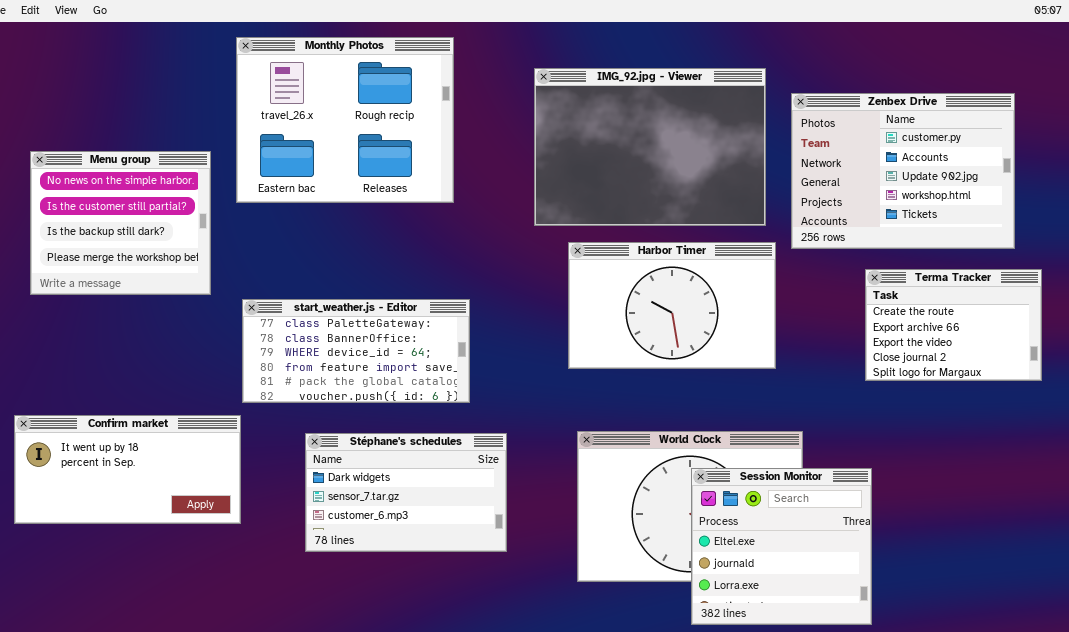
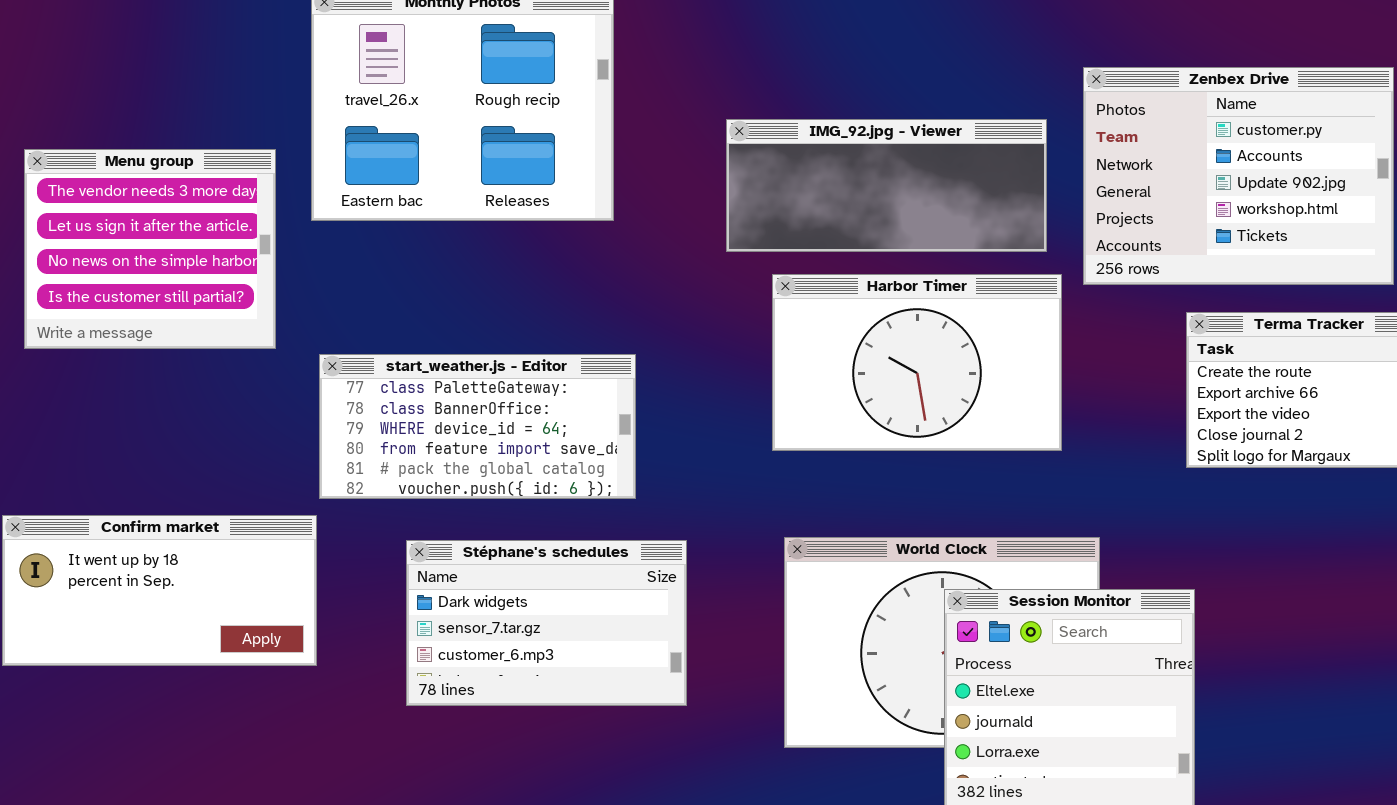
IMG_92.jpg - Viewer: [534,68,766,226] -> [726,119,1047,252], resized
Menu group: [30,151,211,295] -> [24,149,276,349], scrolled up 2 rows

